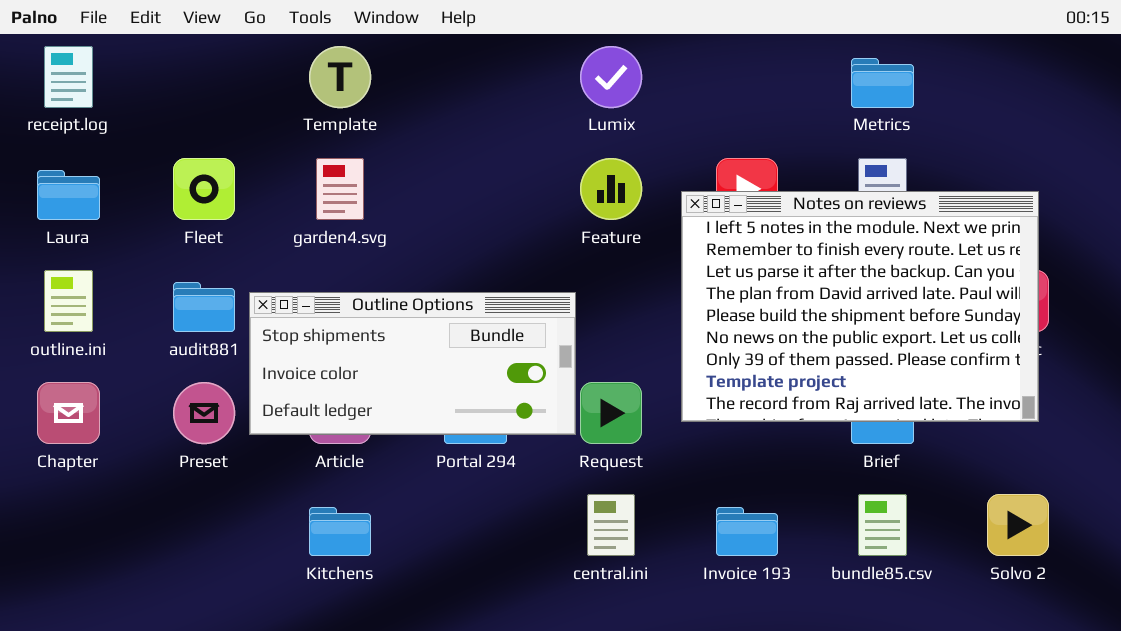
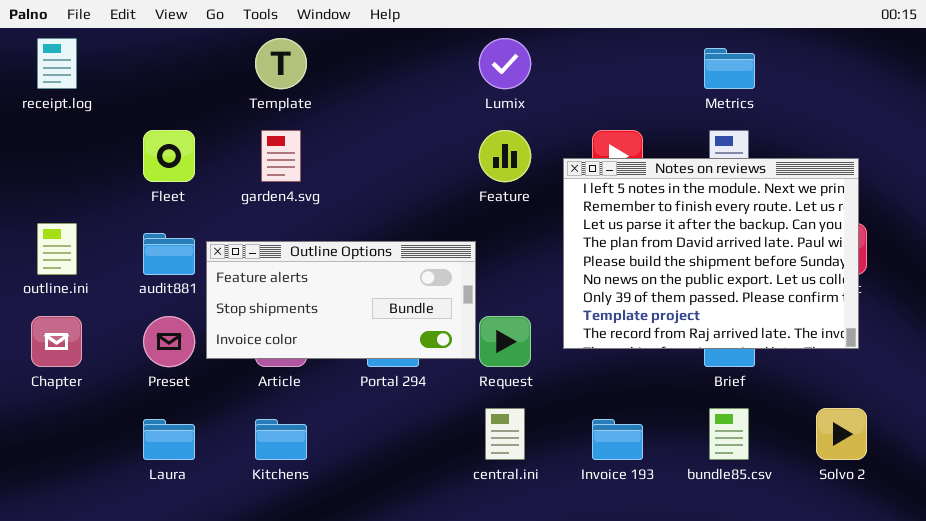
Laura: [37,170,100,220] -> [143,419,195,460], moved
Outline Options: [249,292,576,435] -> [206,241,476,359], scrolled up 1 row

